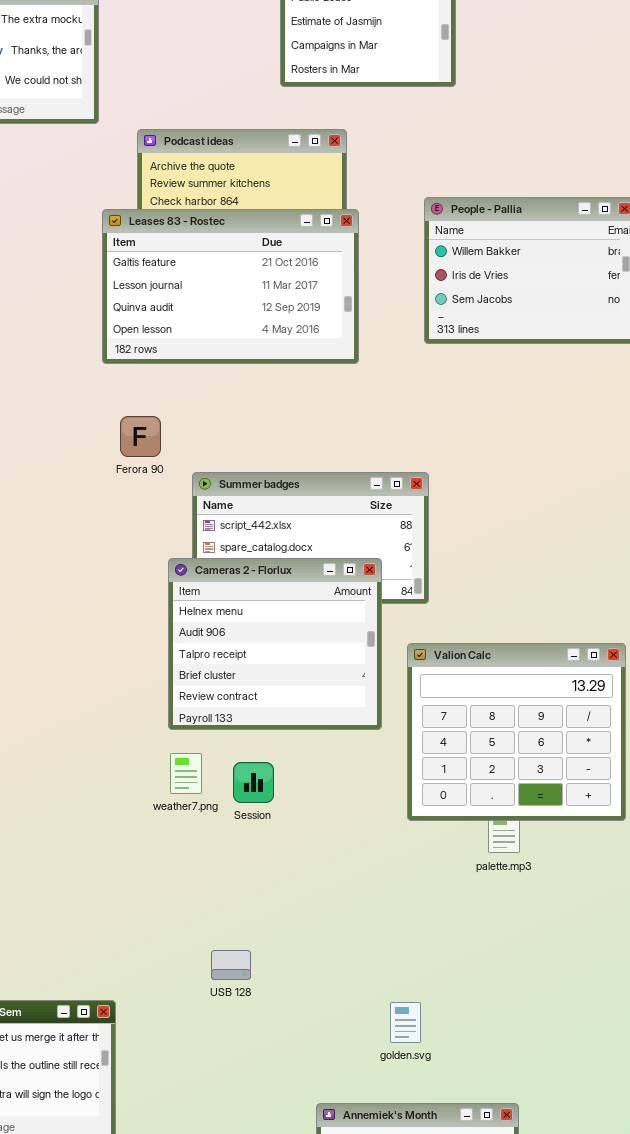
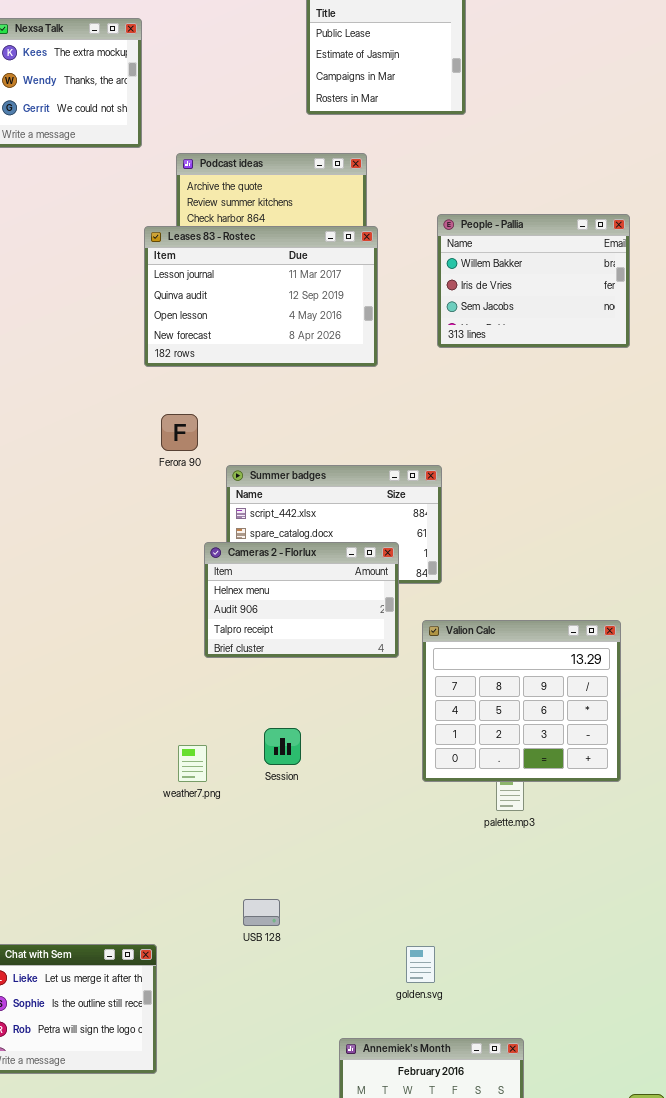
Leases 83 - Rostec: [102,209,359,364] -> [144,226,378,367], scrolled down 1 row
Cameras 2 - Florlux: [168,558,382,730] -> [204,542,399,658], resized
weather7.png: [170,753,202,794] -> [178,745,207,782], moved

